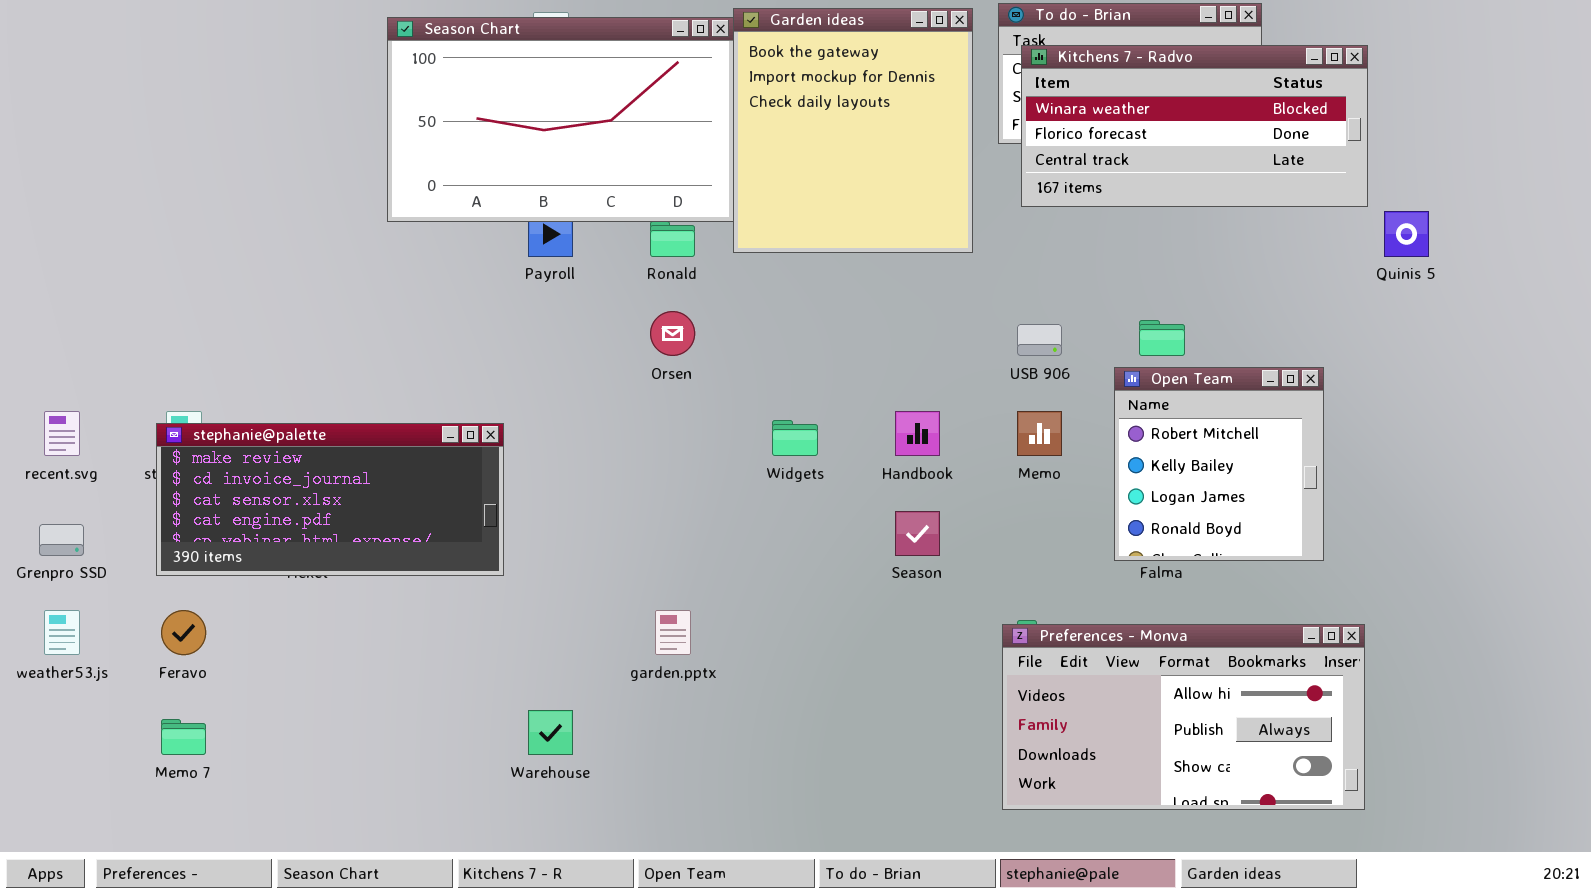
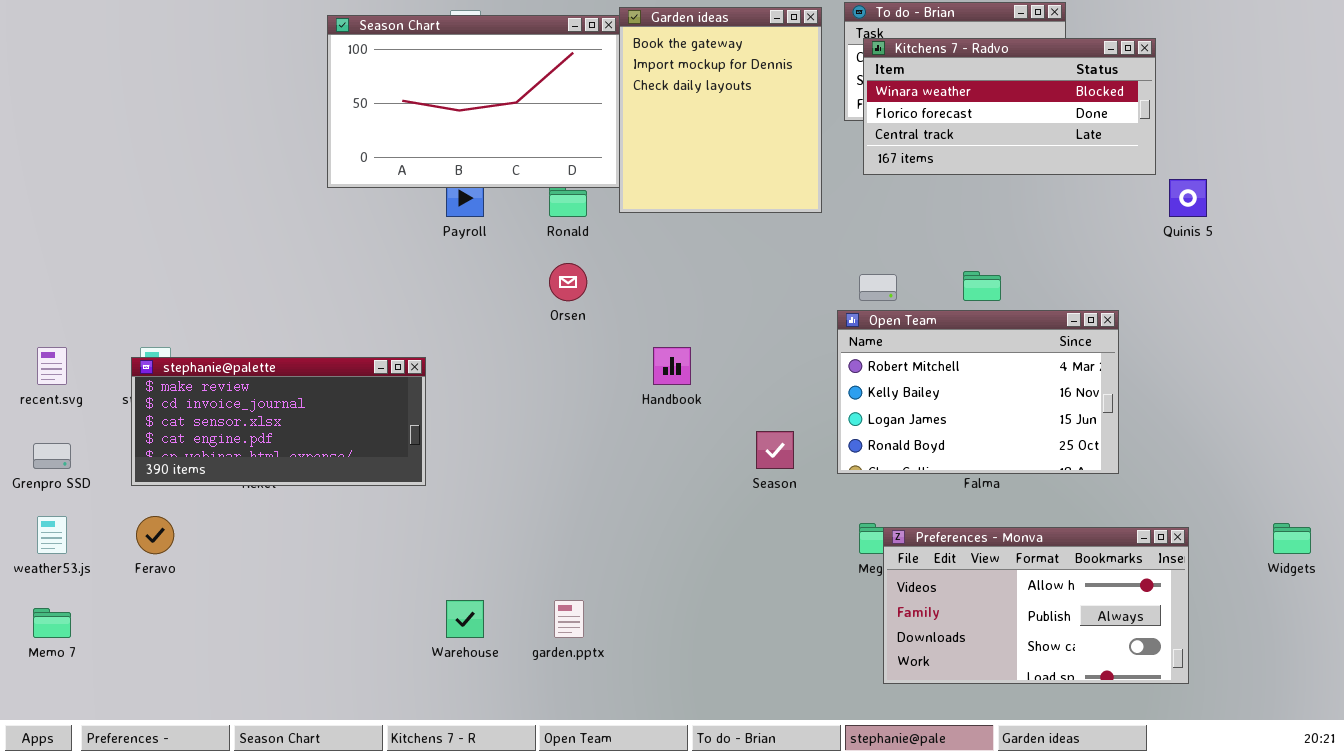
Open Team: [1114,367,1324,561] -> [837,310,1119,474], resized
Handbook: [895,411,940,456] -> [653,347,691,385], moved
Widgets: [772,420,818,456] -> [1273,523,1311,554], moved
garden.pptx: [655,610,691,655] -> [554,600,584,638], moved
Preferences - Monva: [1002,624,1365,810] -> [883,527,1189,684], moved
Memo 7: [161,719,206,755] -> [33,608,71,638], moved

